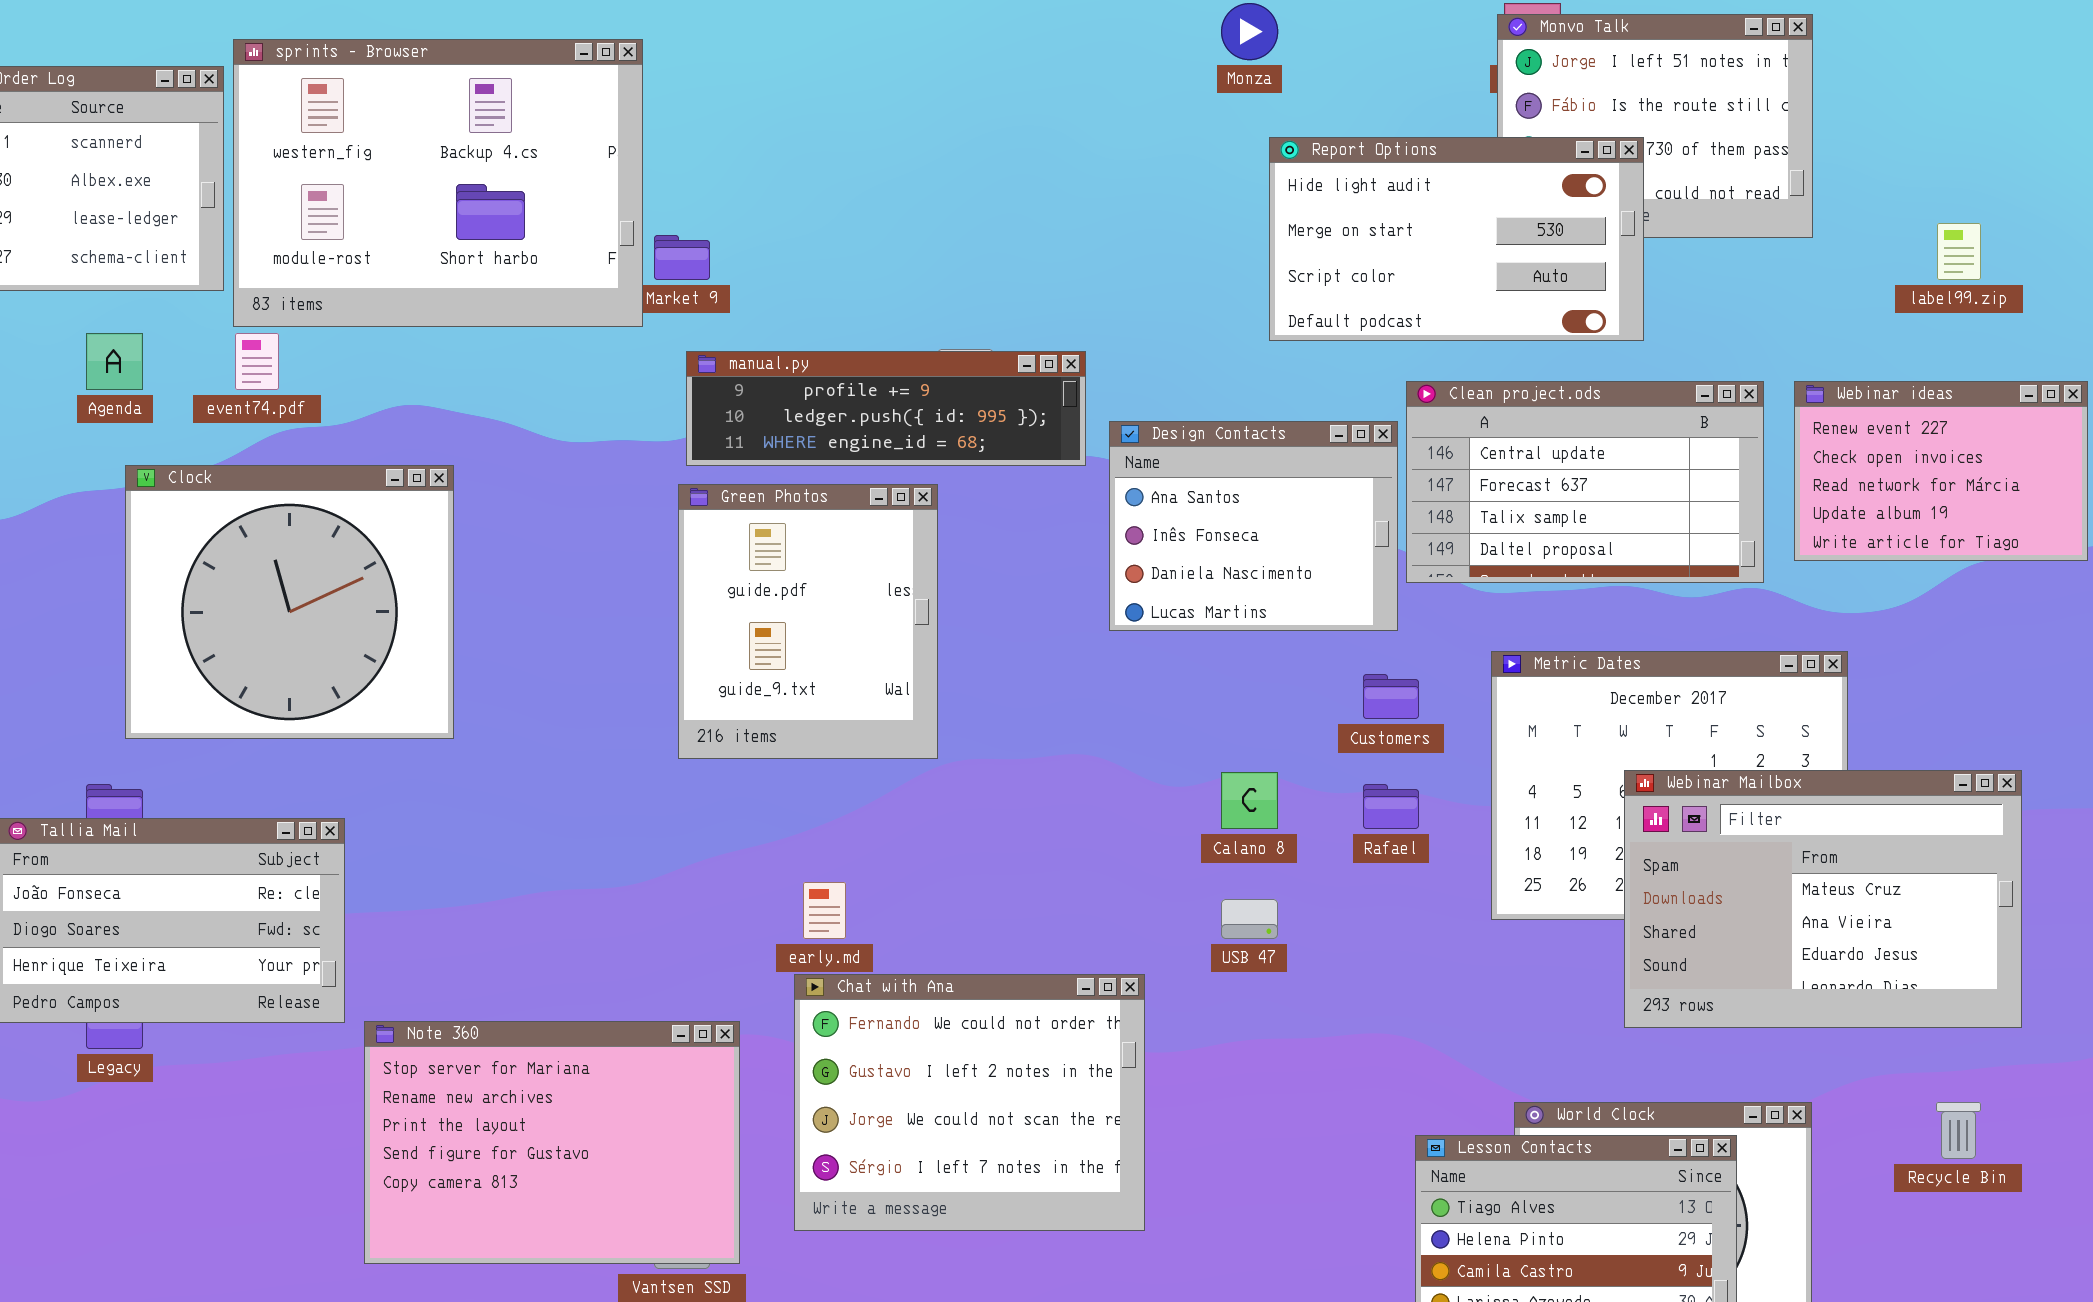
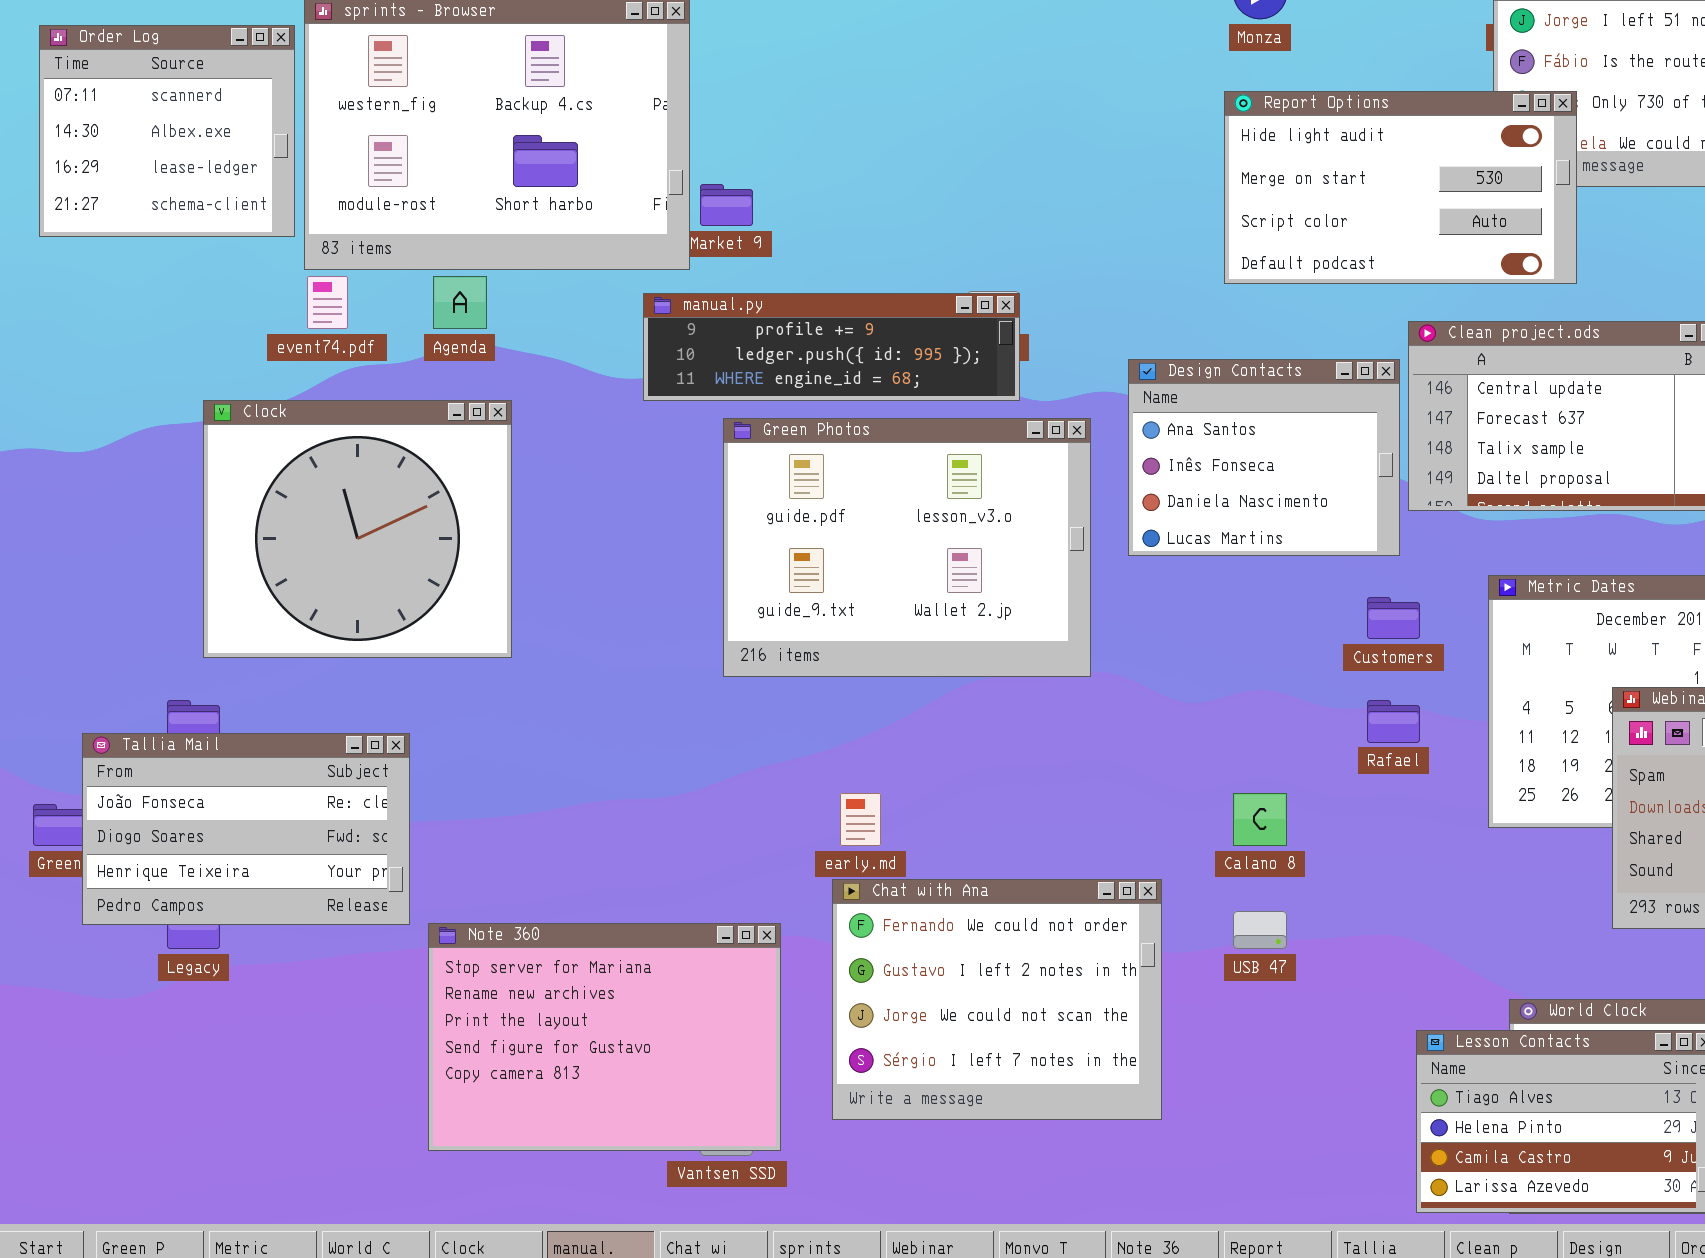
Report Options: [1269,137,1644,341] -> [1224,91,1577,284], moved
Agenda: [86,333,143,390] -> [433,276,487,329], moved
manual.py: [686,351,1086,466] -> [643,293,1020,401], moved
Green Photos: [678,484,938,759] -> [723,418,1091,677], resized
Calano 8: [1221,772,1278,829] -> [1233,793,1287,846], moved
USB 47: [1221,899,1278,939] -> [1233,911,1287,949], moved

